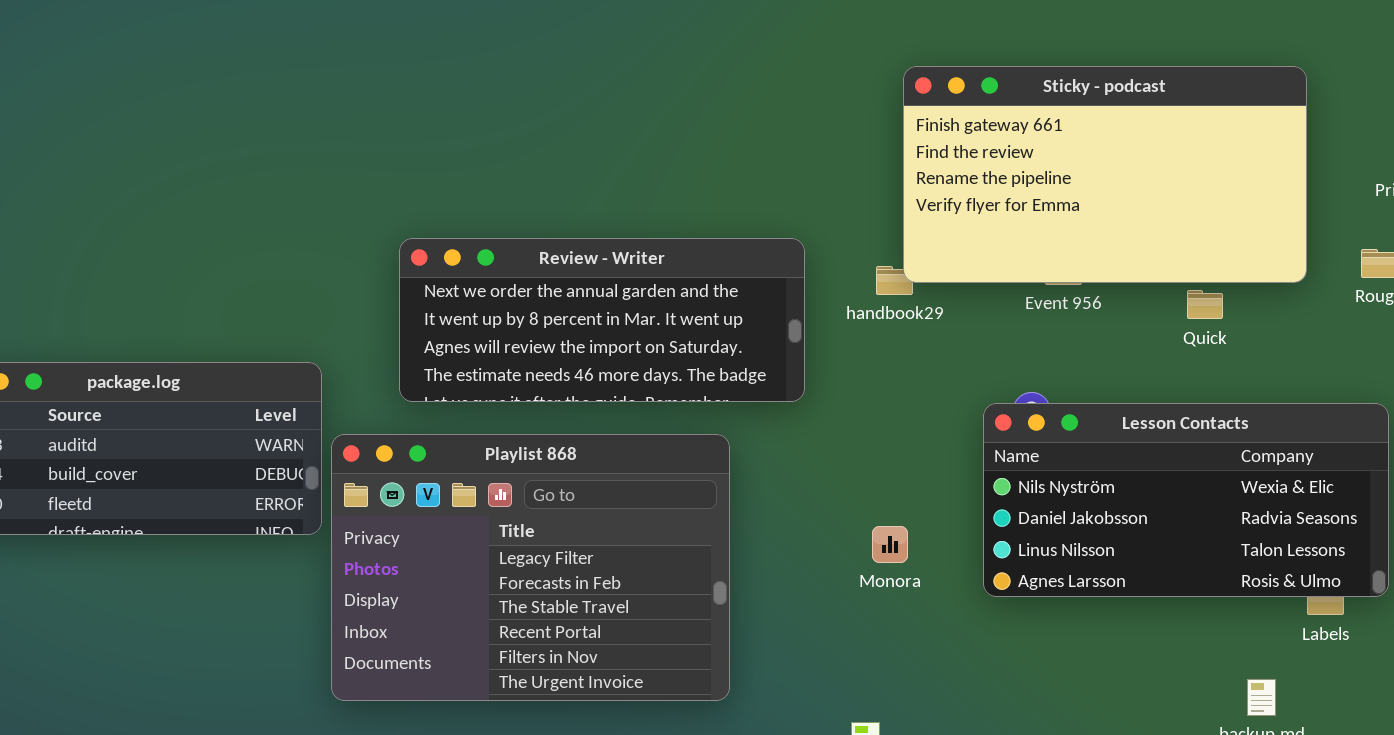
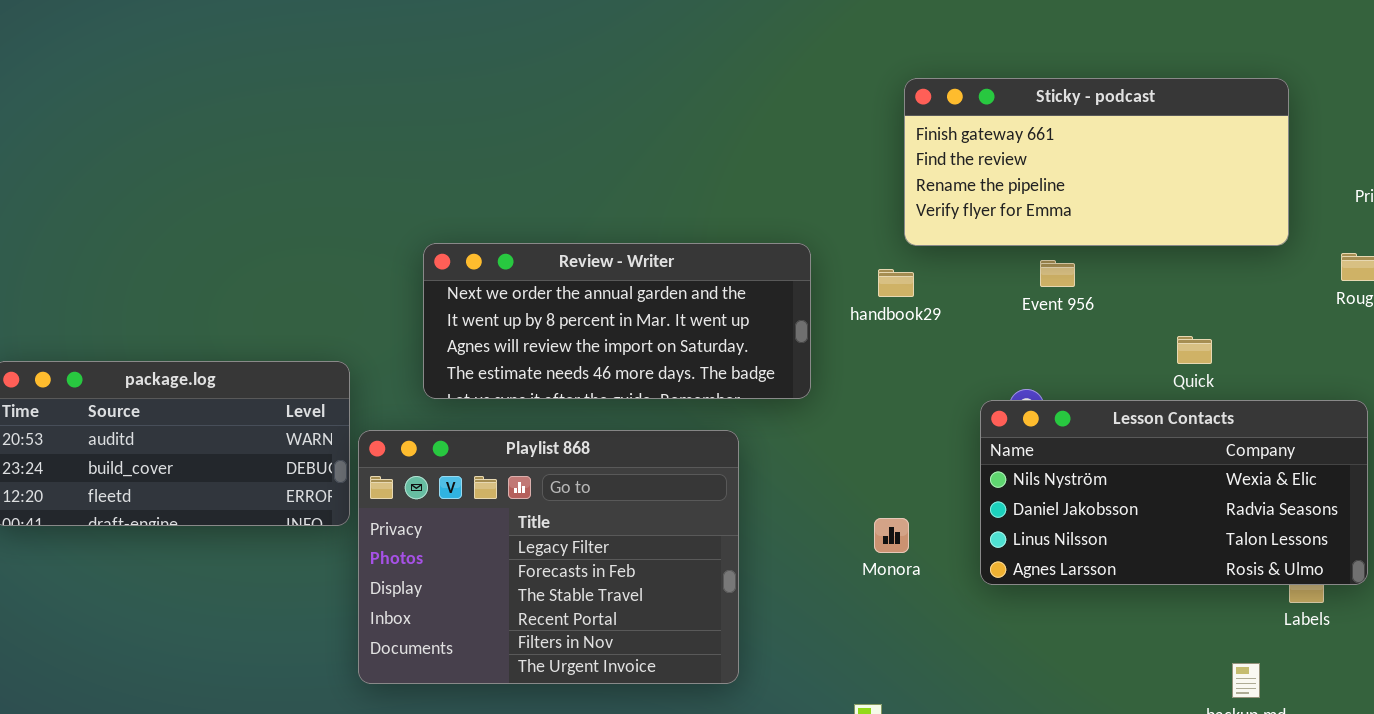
Sticky - podcast: [903,66,1307,283] -> [904,78,1289,246], resized
Quick: [1187,290,1223,319] -> [1177,336,1212,364], moved

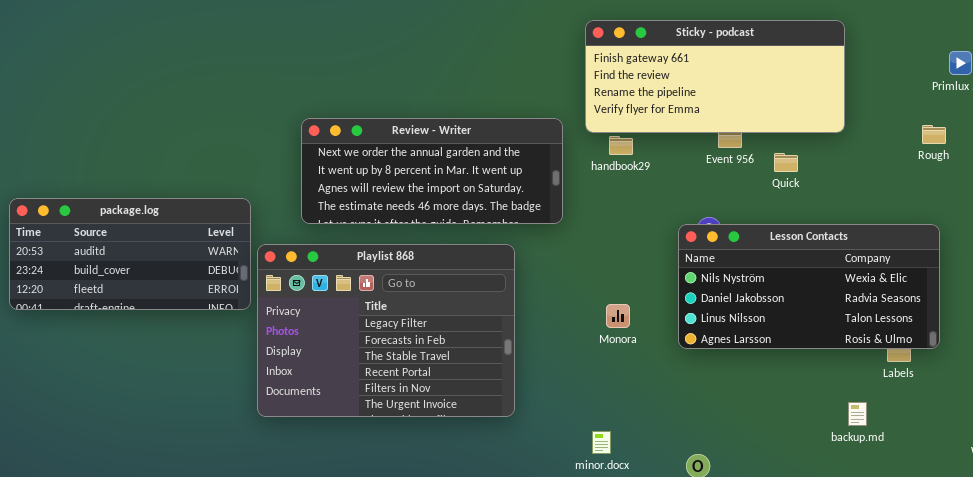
Sticky - podcast: [904,78,1289,246] -> [585,20,845,133], moved
Quick: [1177,336,1212,364] -> [774,153,798,172], moved

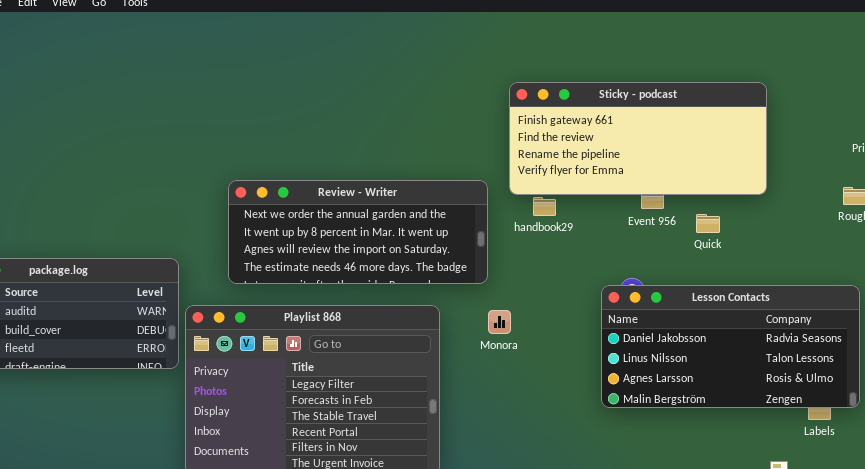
Lesson Contacts: [678,224,940,349] -> [601,285,860,408], scrolled down 1 row
Monora: [606,304,630,328] -> [488,310,511,334], moved

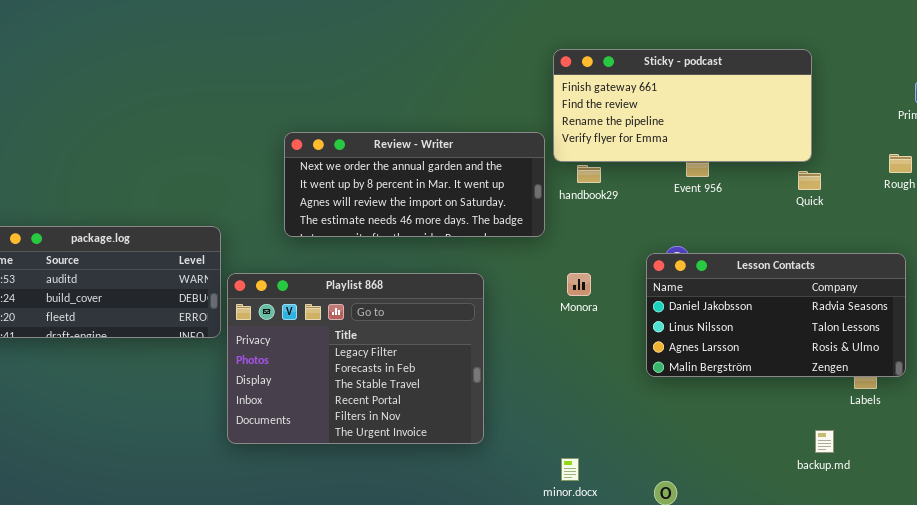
Review - Writer: [228,180,488,284] -> [284,132,545,237], moved
Quick: [696,214,720,233] -> [798,171,821,190], moved
Monora: [488,310,511,334] -> [567,273,591,296], moved

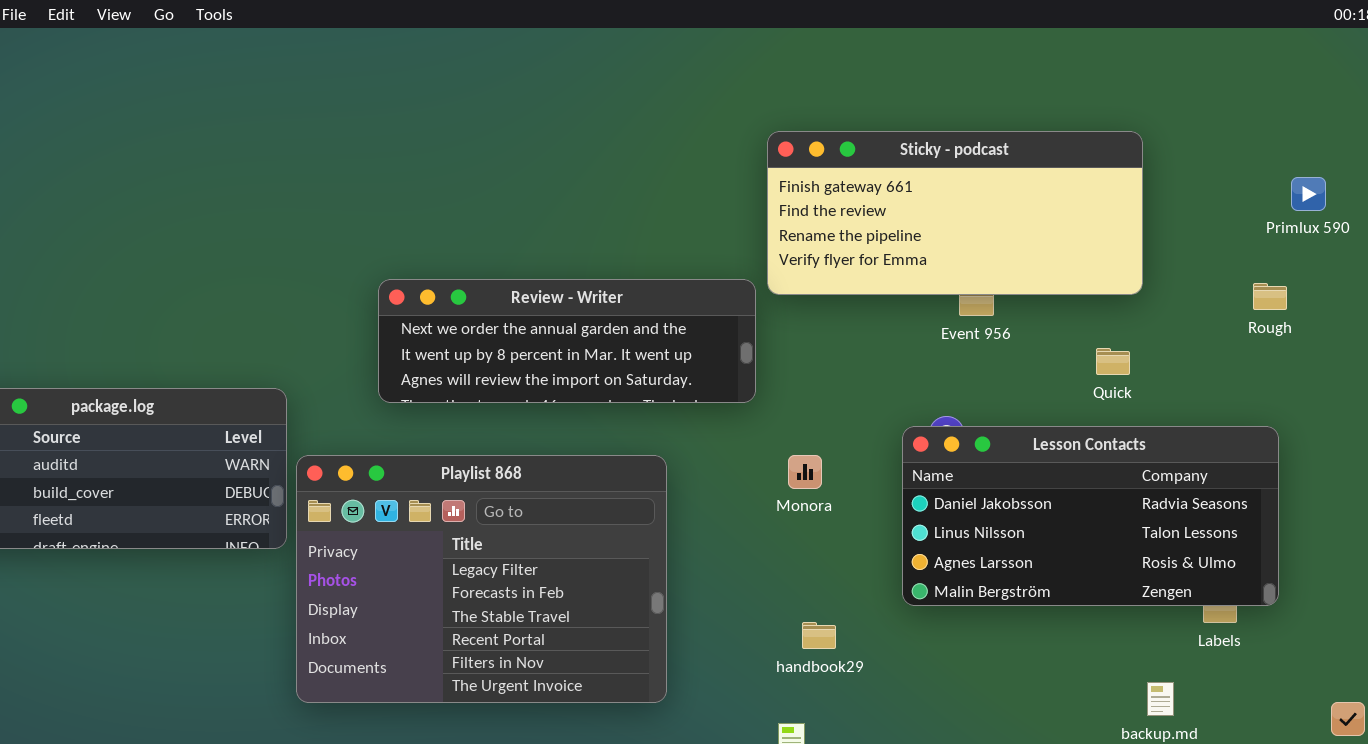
Review - Writer: [284,132,545,237] -> [378,279,756,403], resized
handbook29: [577,165,601,183] -> [802,622,836,649], moved
Quick: [798,171,821,190] -> [1096,348,1130,375], moved

